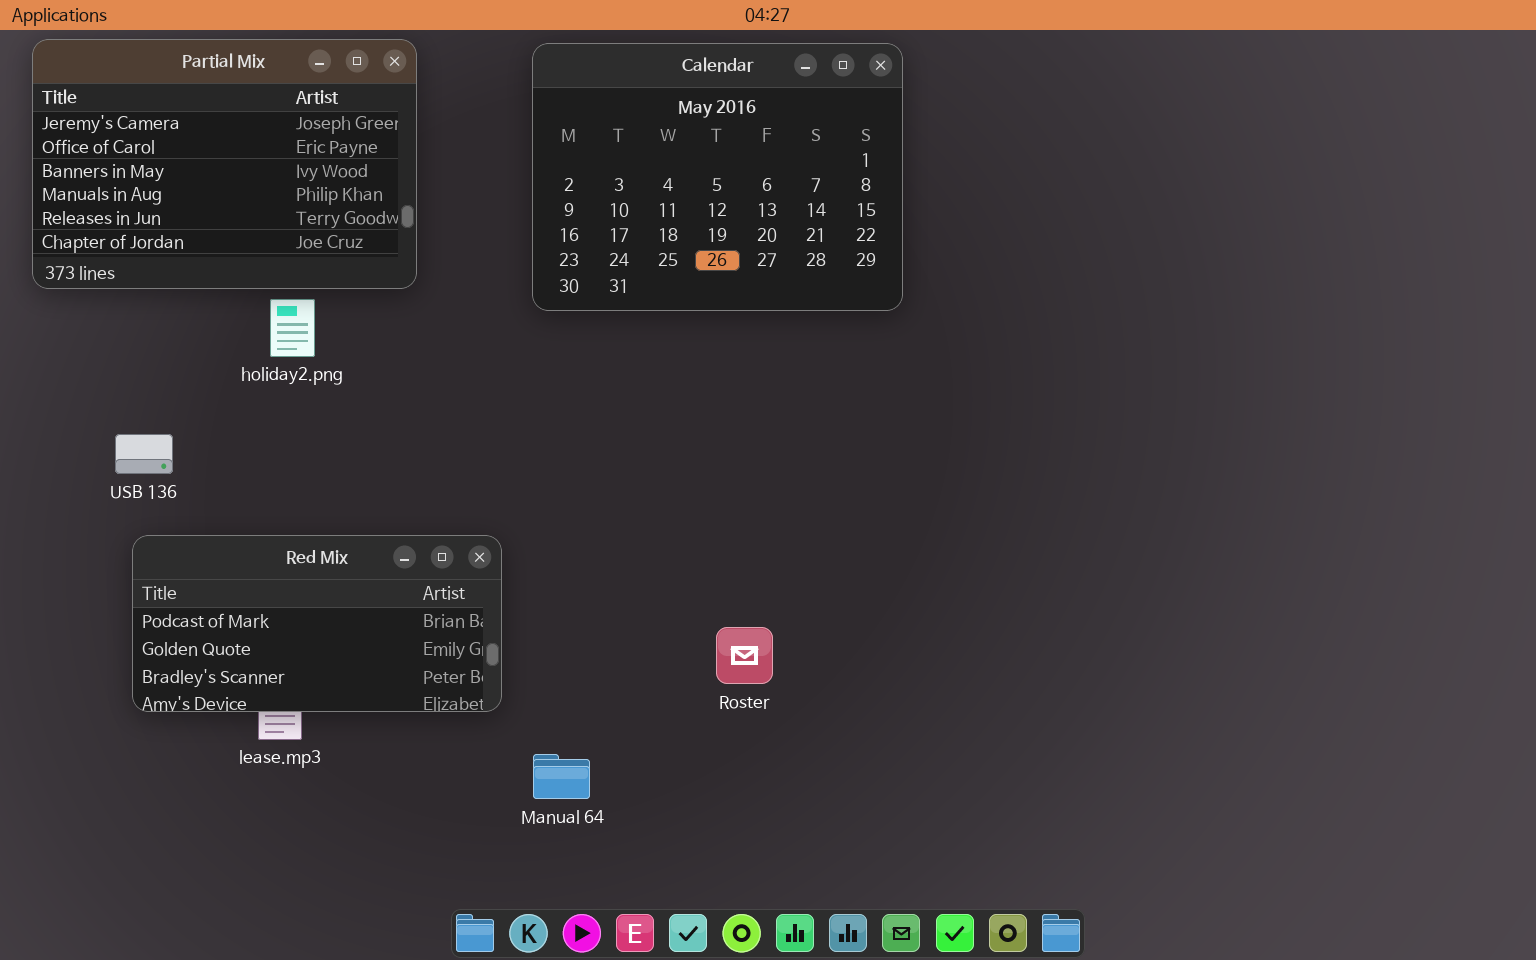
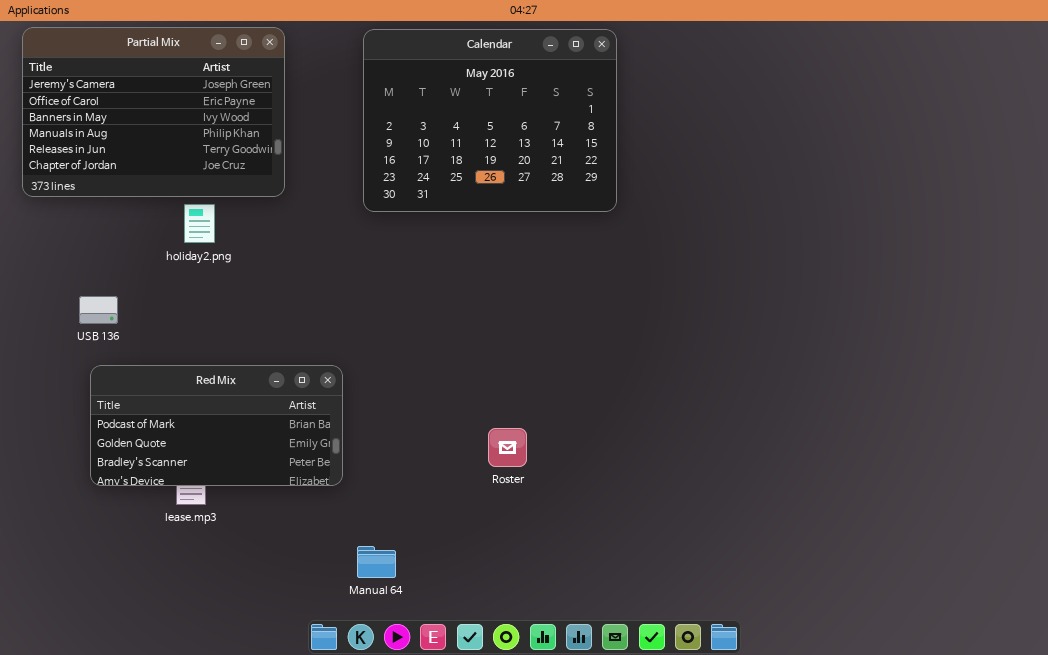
Manual 64: [533,754,590,799] -> [357,546,396,578], moved

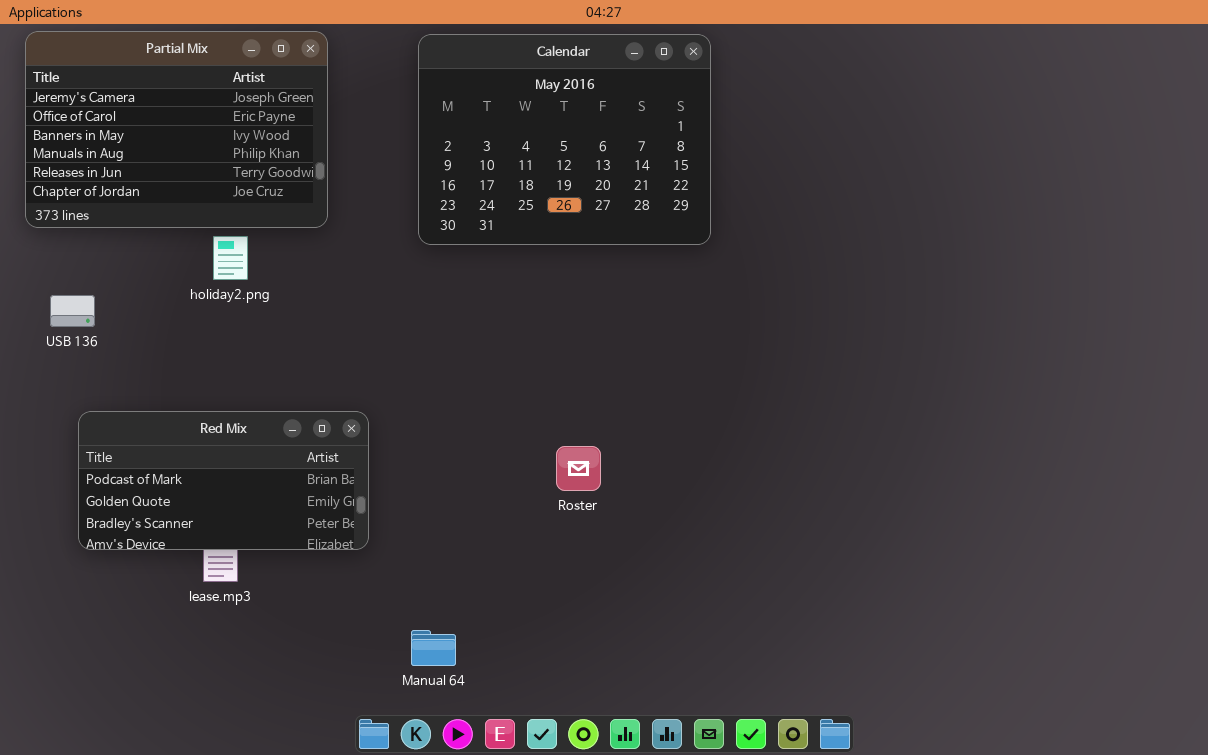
USB 136: [79,296,118,324] -> [50,295,95,327], moved
Red Mix: [90,365,343,486] -> [78,411,369,550], moved
Roster: [488,428,527,467] -> [556,446,601,491], moved

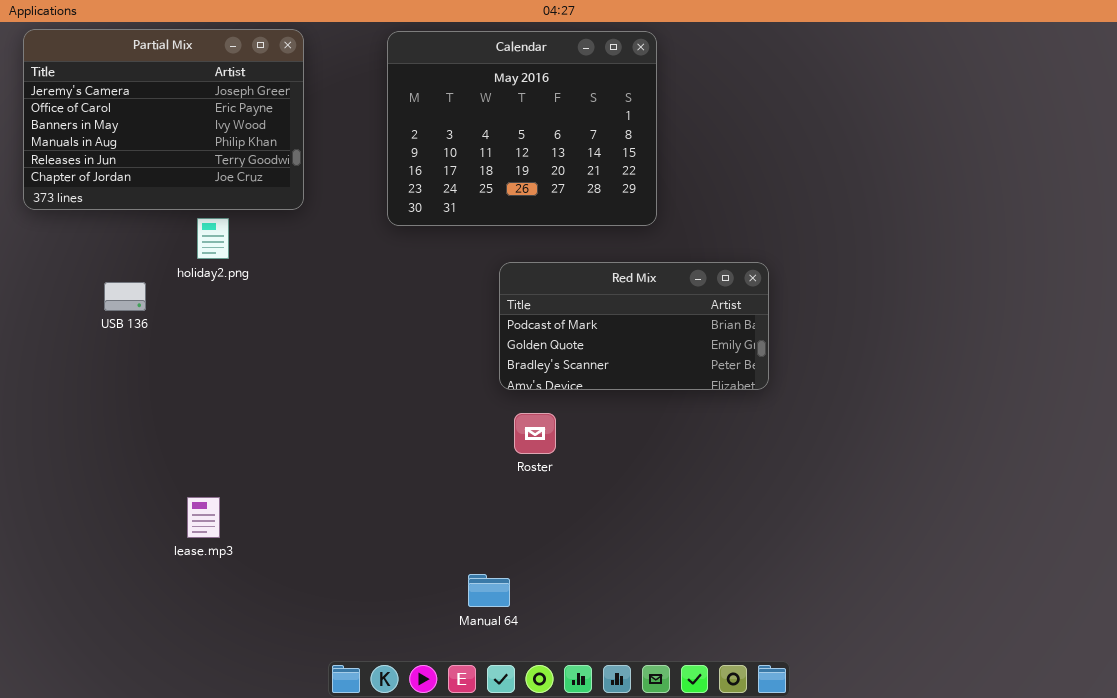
USB 136: [50,295,95,327] -> [104,282,146,311], moved
Red Mix: [78,411,369,550] -> [499,262,769,390], moved
Manual 64: [411,630,456,666] -> [468,574,510,607], moved

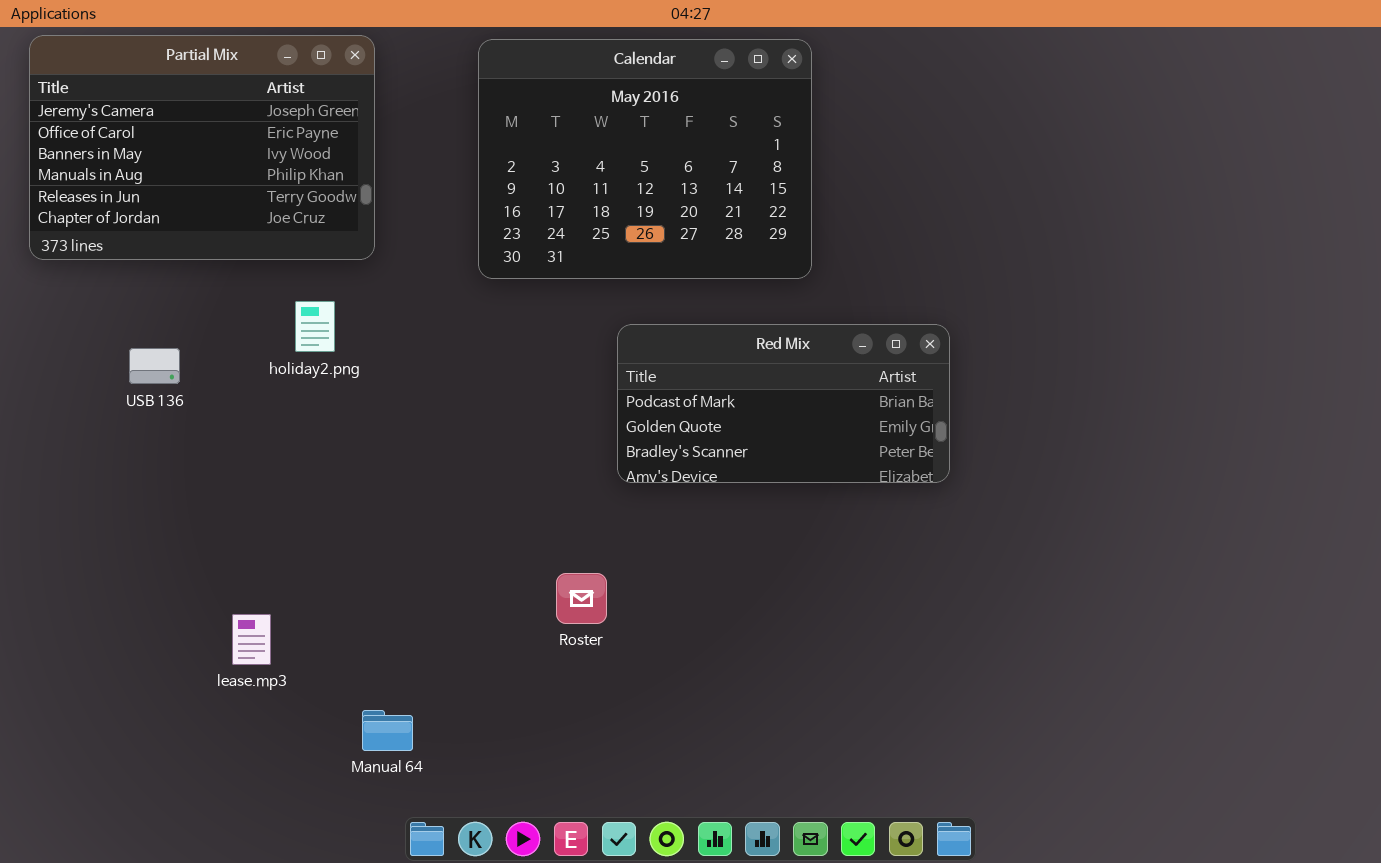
holiday2.png: [197,218,229,259] -> [295,301,335,352], moved
Roster: [514,413,556,454] -> [556,573,607,624], moved
Manual 64: [468,574,510,607] -> [362,710,413,751], moved

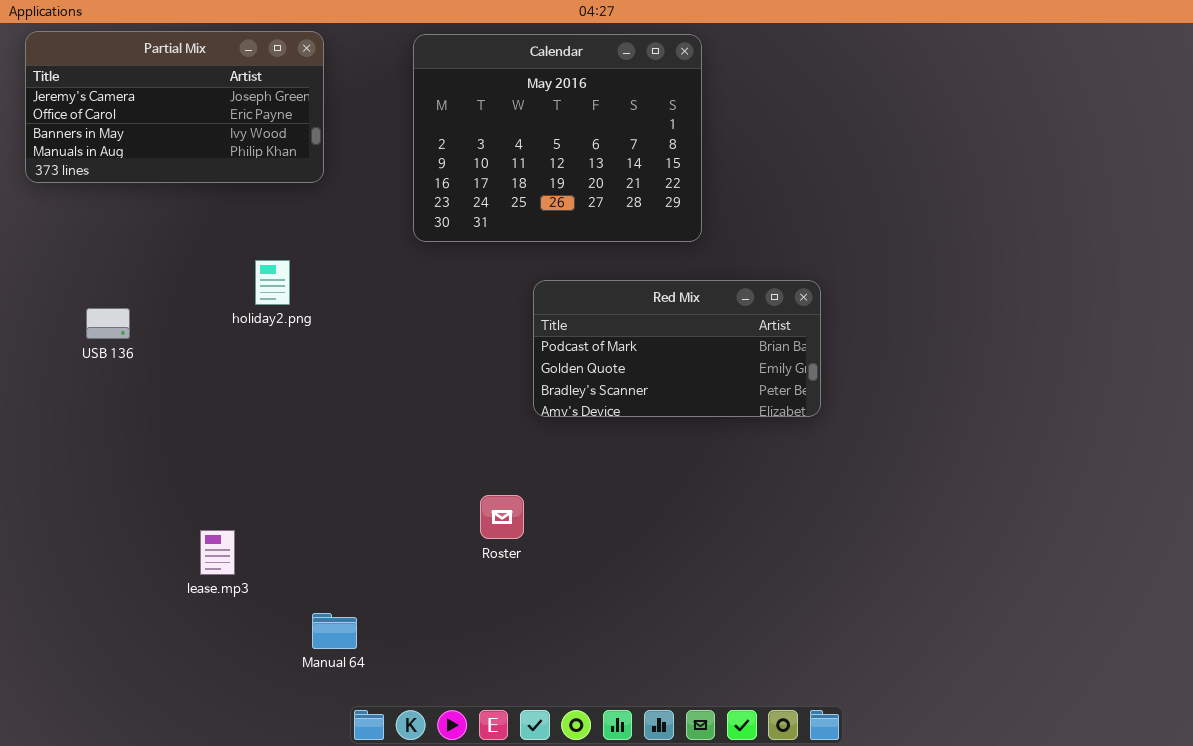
Partial Mix: [29,35,375,260] -> [25,31,324,183], resized
USB 136: [129,348,180,384] -> [86,308,130,339], moved

